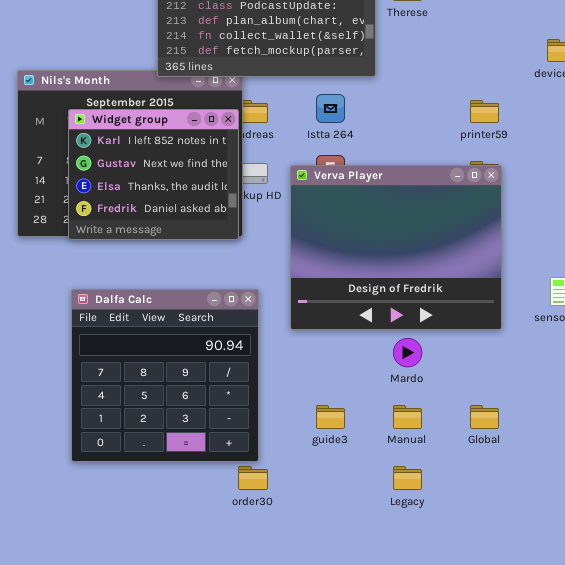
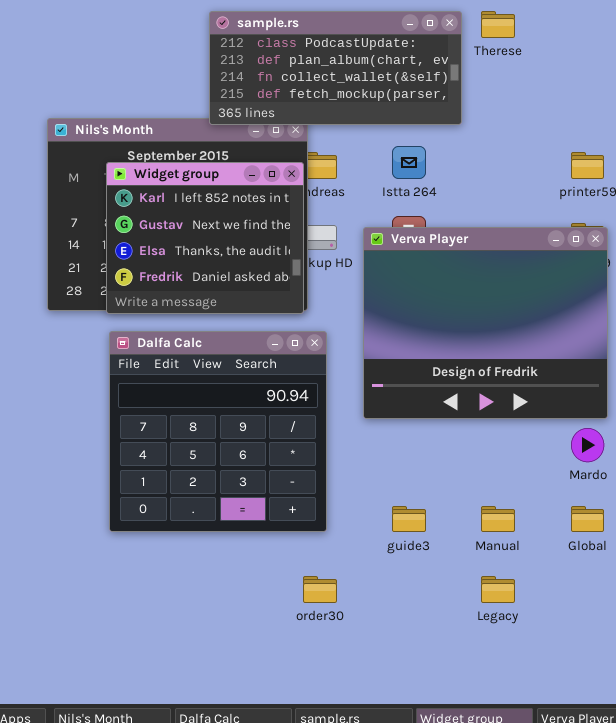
Dalfa Calc: [71,289,259,462] -> [109,331,327,532], moved
Mardo: [393,338,422,367] -> [571,428,604,462], moved

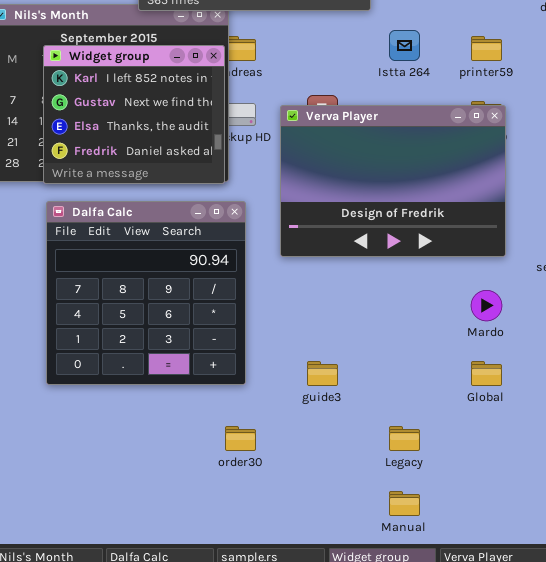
Istta 264: [392,146,426,179] -> [389,30,420,61], moved
Verva Player: [363,227,608,419] -> [280,105,506,257], resized
Manual: [481,506,515,532] -> [389,491,420,516], moved

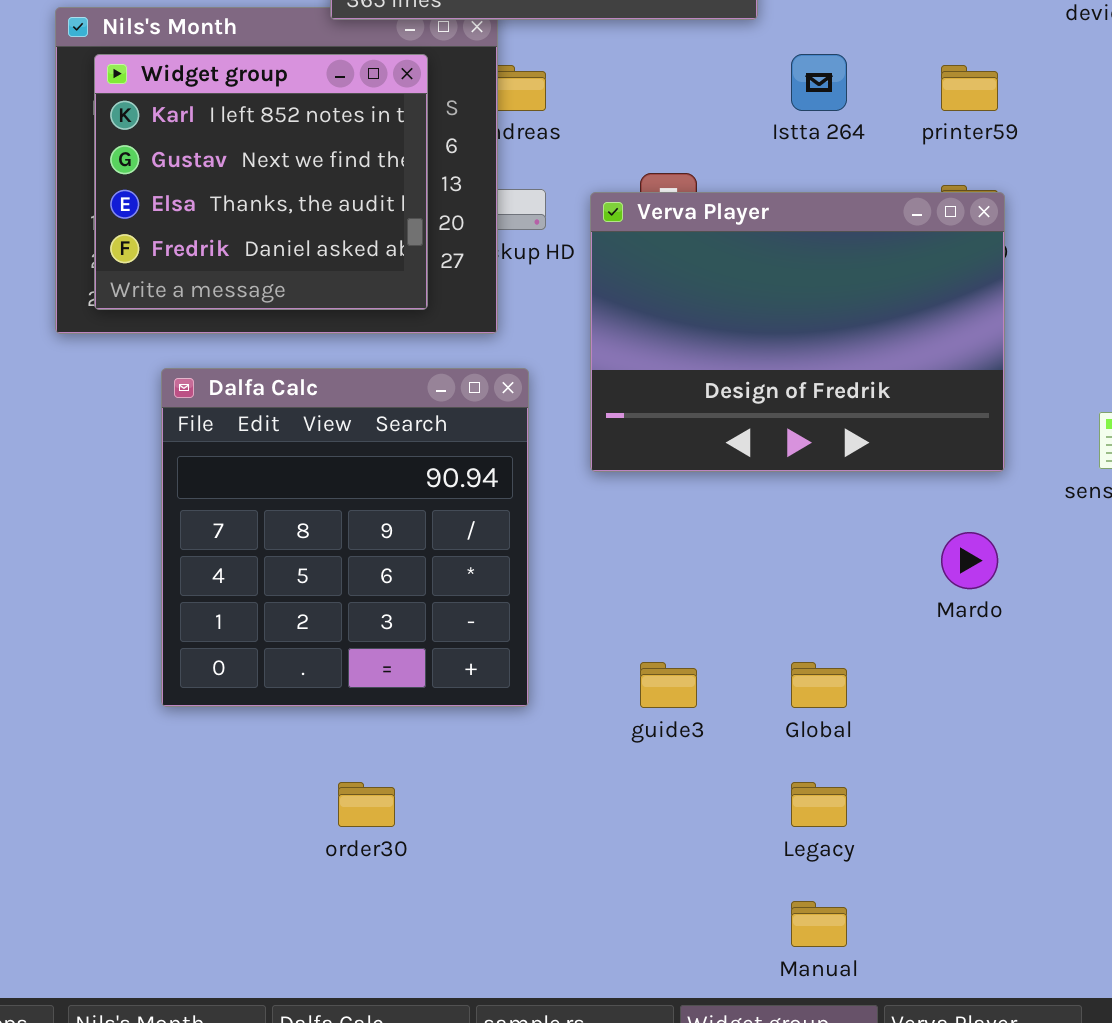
Widget group: [43,45,225,184] -> [94,54,428,310], moved
Global: [471,361,502,386] -> [791,662,847,708], moved
order30: [225,426,256,451] -> [338,782,395,827], moved

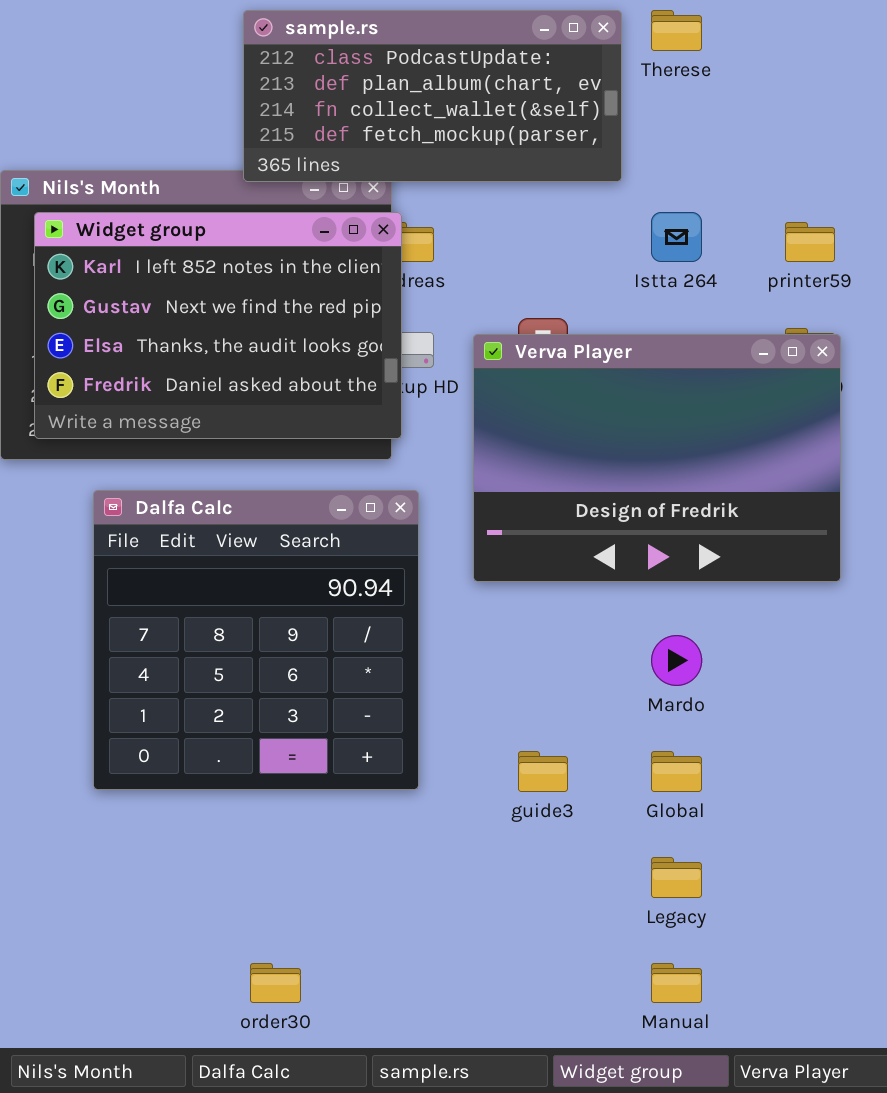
Widget group: [94,54,428,310] -> [34,212,402,439], resized
Mardo: [941,532,998,589] -> [651,635,702,686], moved
order30: [338,782,395,827] -> [250,963,301,1003], moved

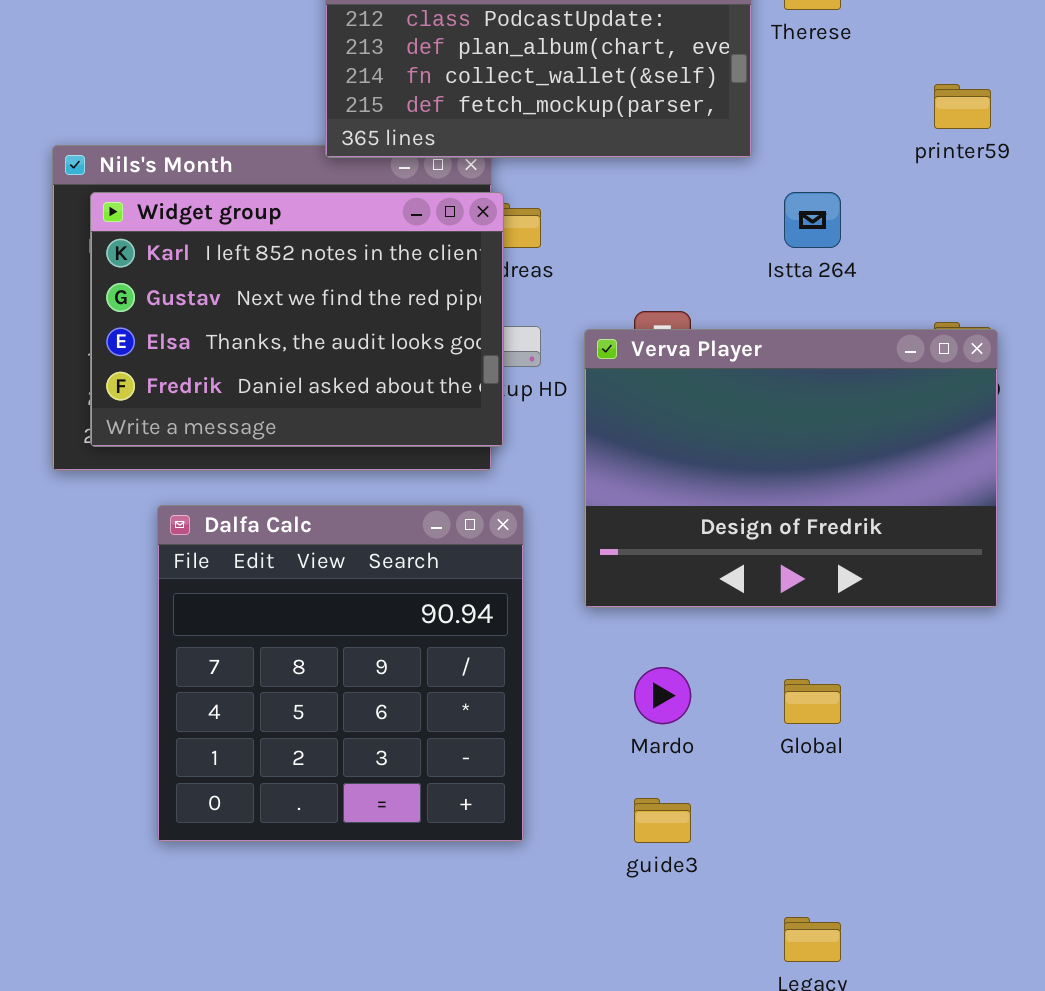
printer59: [785,222,835,262] -> [934,84,991,129], moved
Mardo: [651,635,702,686] -> [634,667,691,724], moved
Global: [651,751,702,792] -> [784,679,841,724], moved

